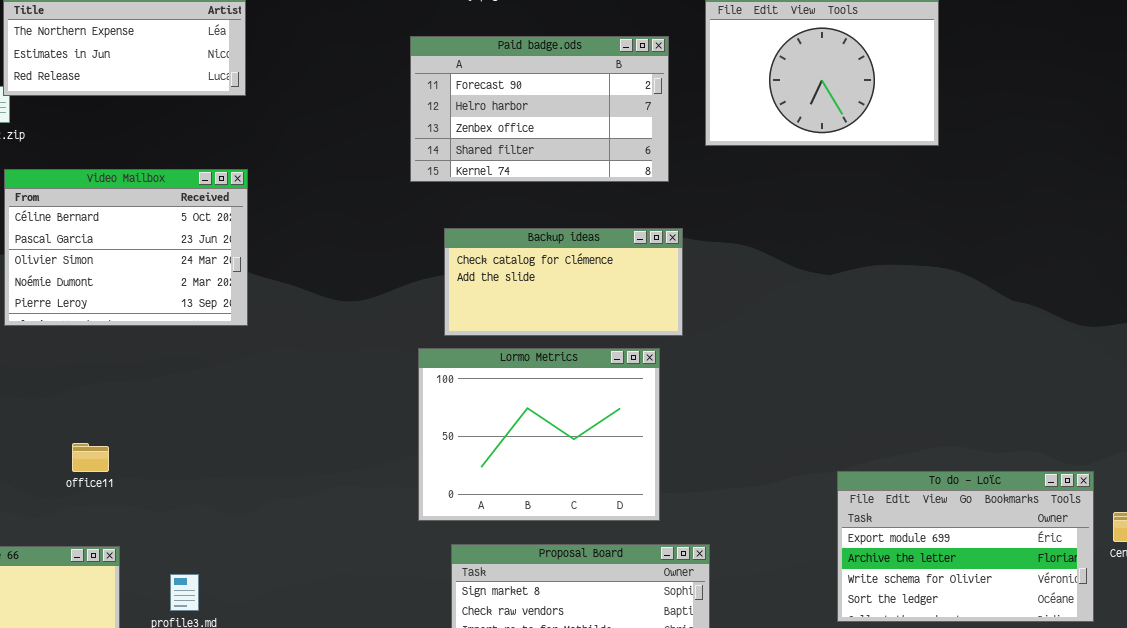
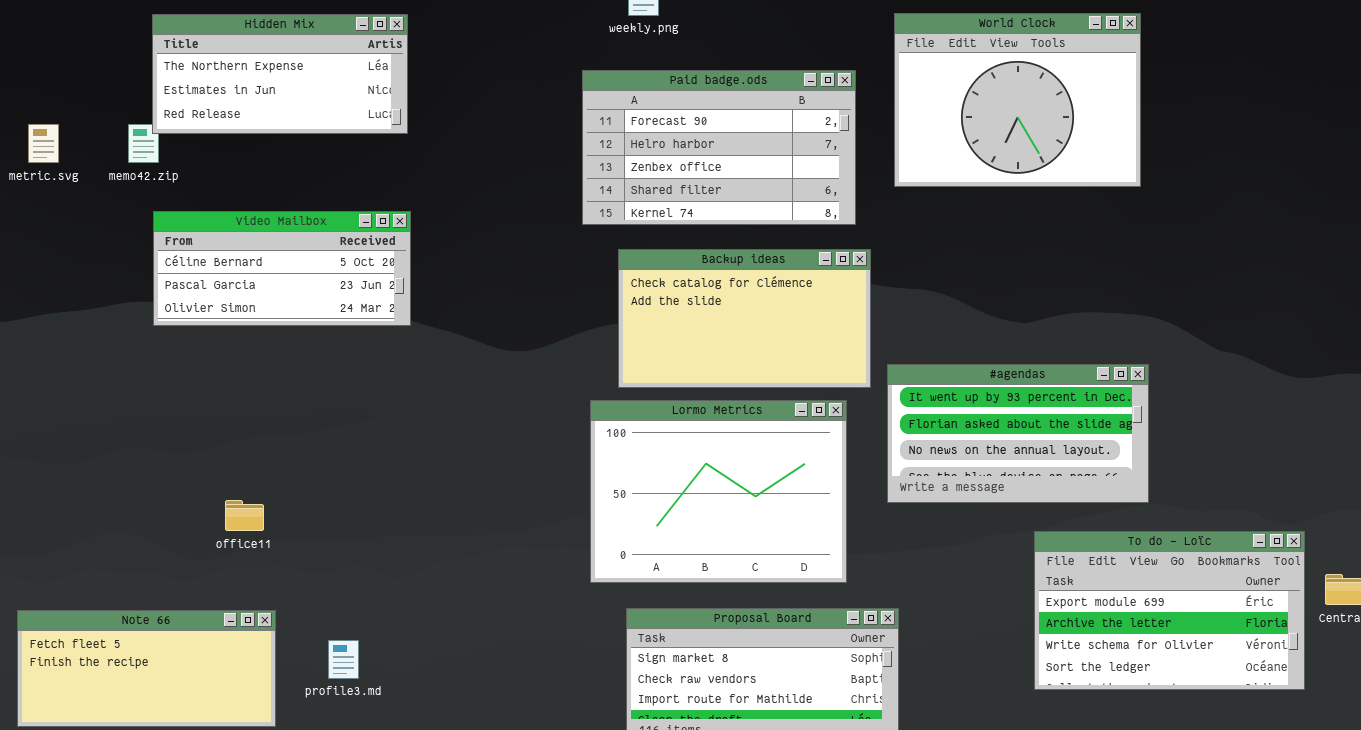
Video Mailbox: [4,169,248,326] -> [153,211,411,326], resized
Backup ideas: [444,228,683,336] -> [618,249,871,388], resized
#agendas: none -> [887,364,1149,503], opened

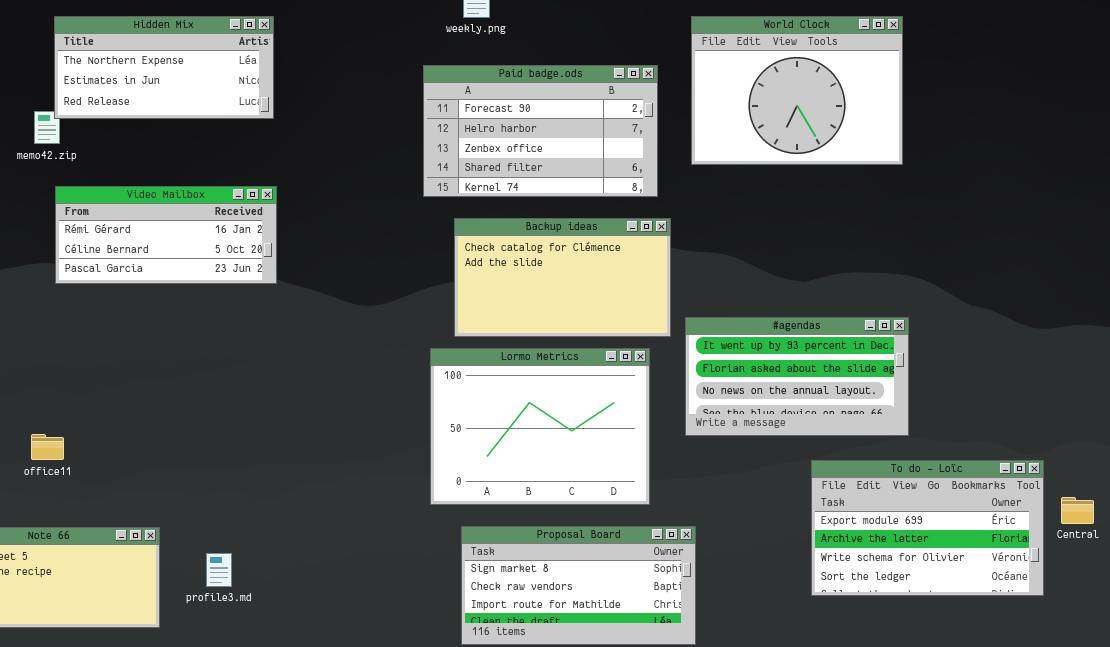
Video Mailbox: [153,211,411,326] -> [55,186,277,284], scrolled up 1 row
office11: [225,500,264,531] -> [31,434,64,460], moved

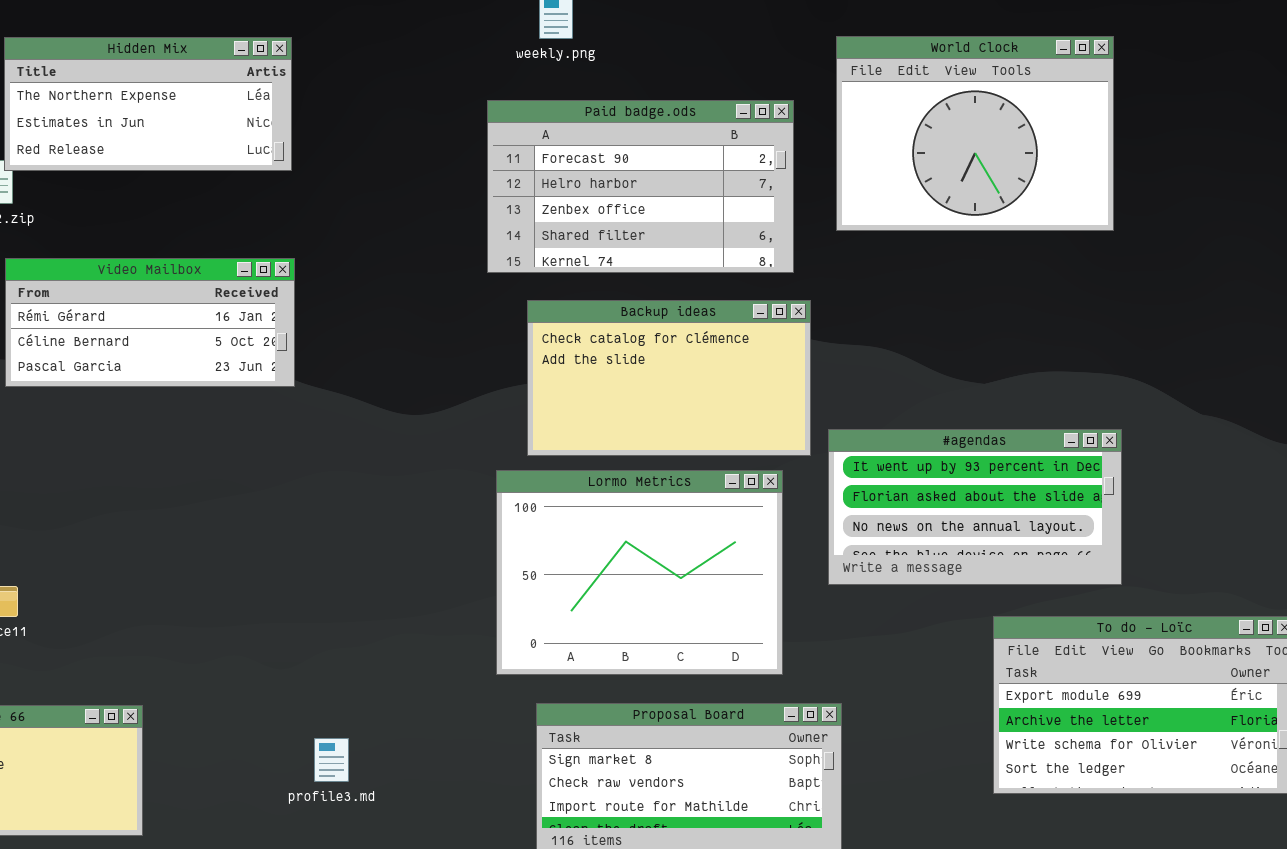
profile3.md: [206,553,232,587] -> [314,738,349,782], moved

